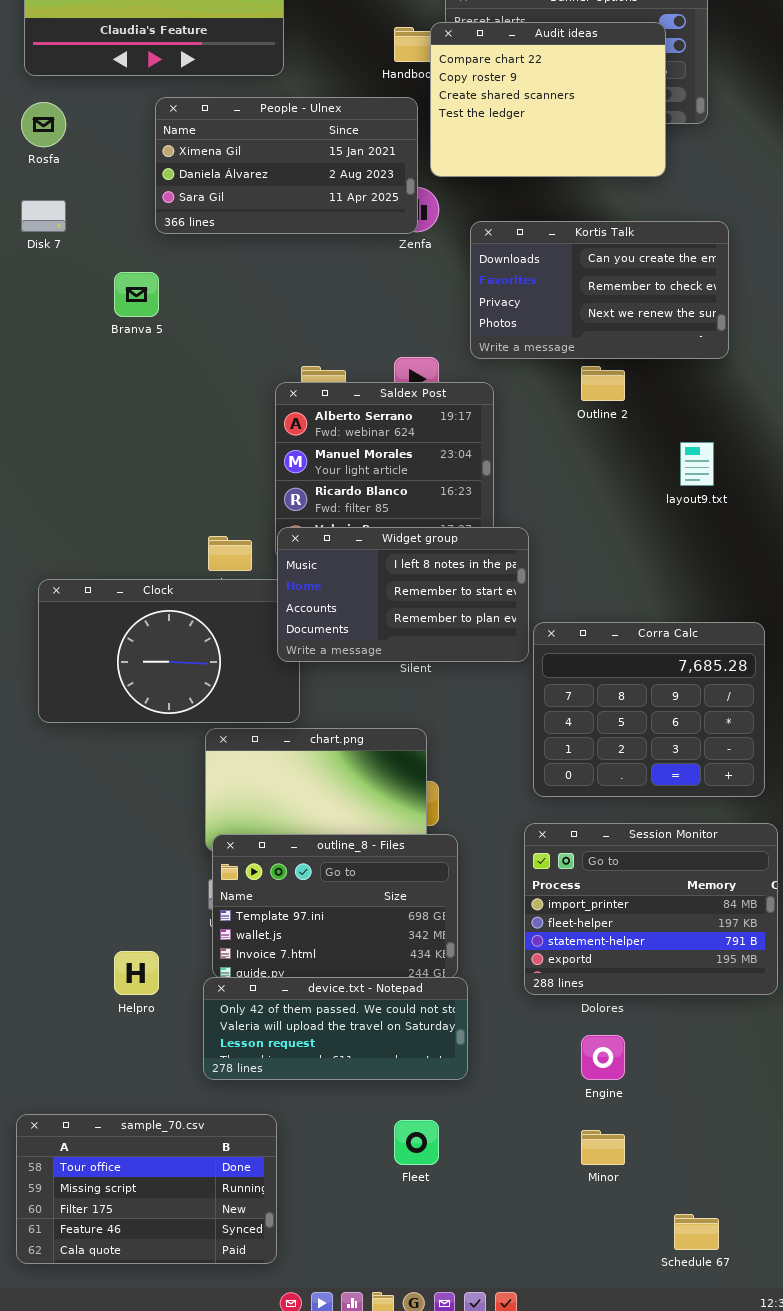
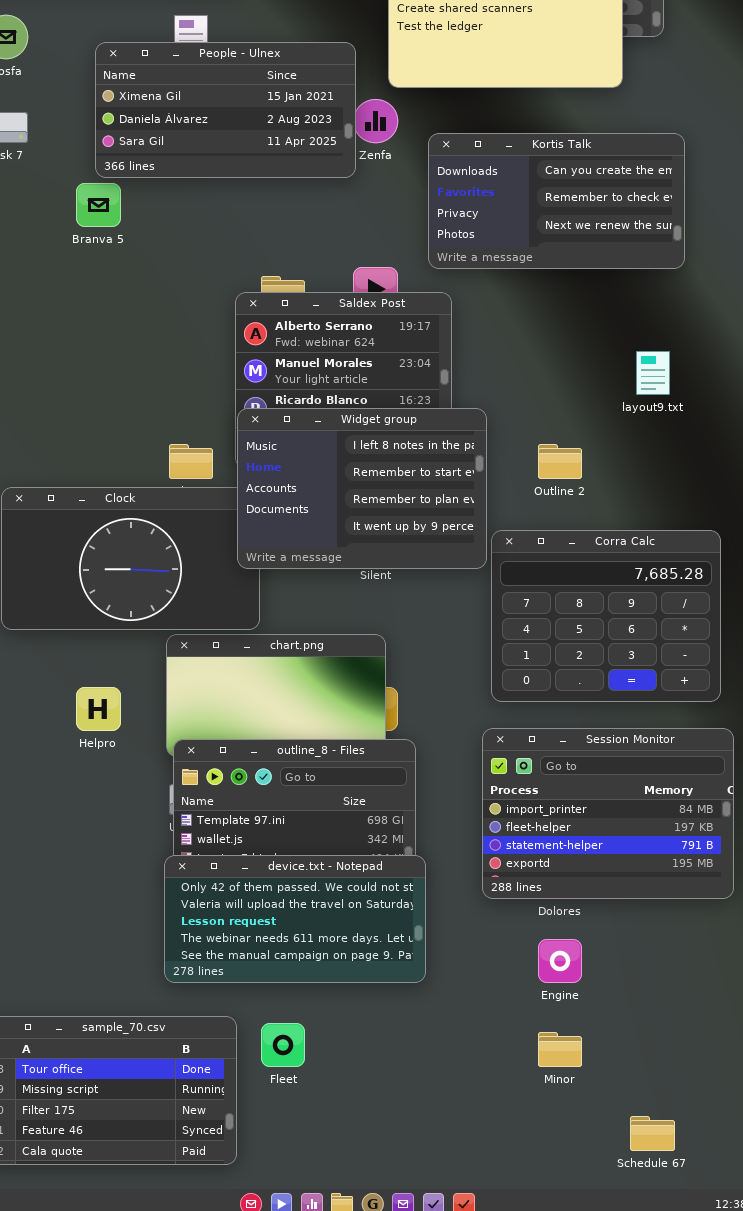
People - Ulnex: [155,97,418,234] -> [95,42,356,178], moved
Outline 2: [581,366,625,401] -> [538,444,582,479], moved
Widget group: [277,527,529,662] -> [237,408,487,569], resized
Helpro: [114,951,159,995] -> [76,687,121,731], moved
device.txt - Notepad: [203,977,468,1080] -> [164,855,426,983], resized
Fleet: [394,1120,439,1165] -> [261,1023,305,1067], moved

